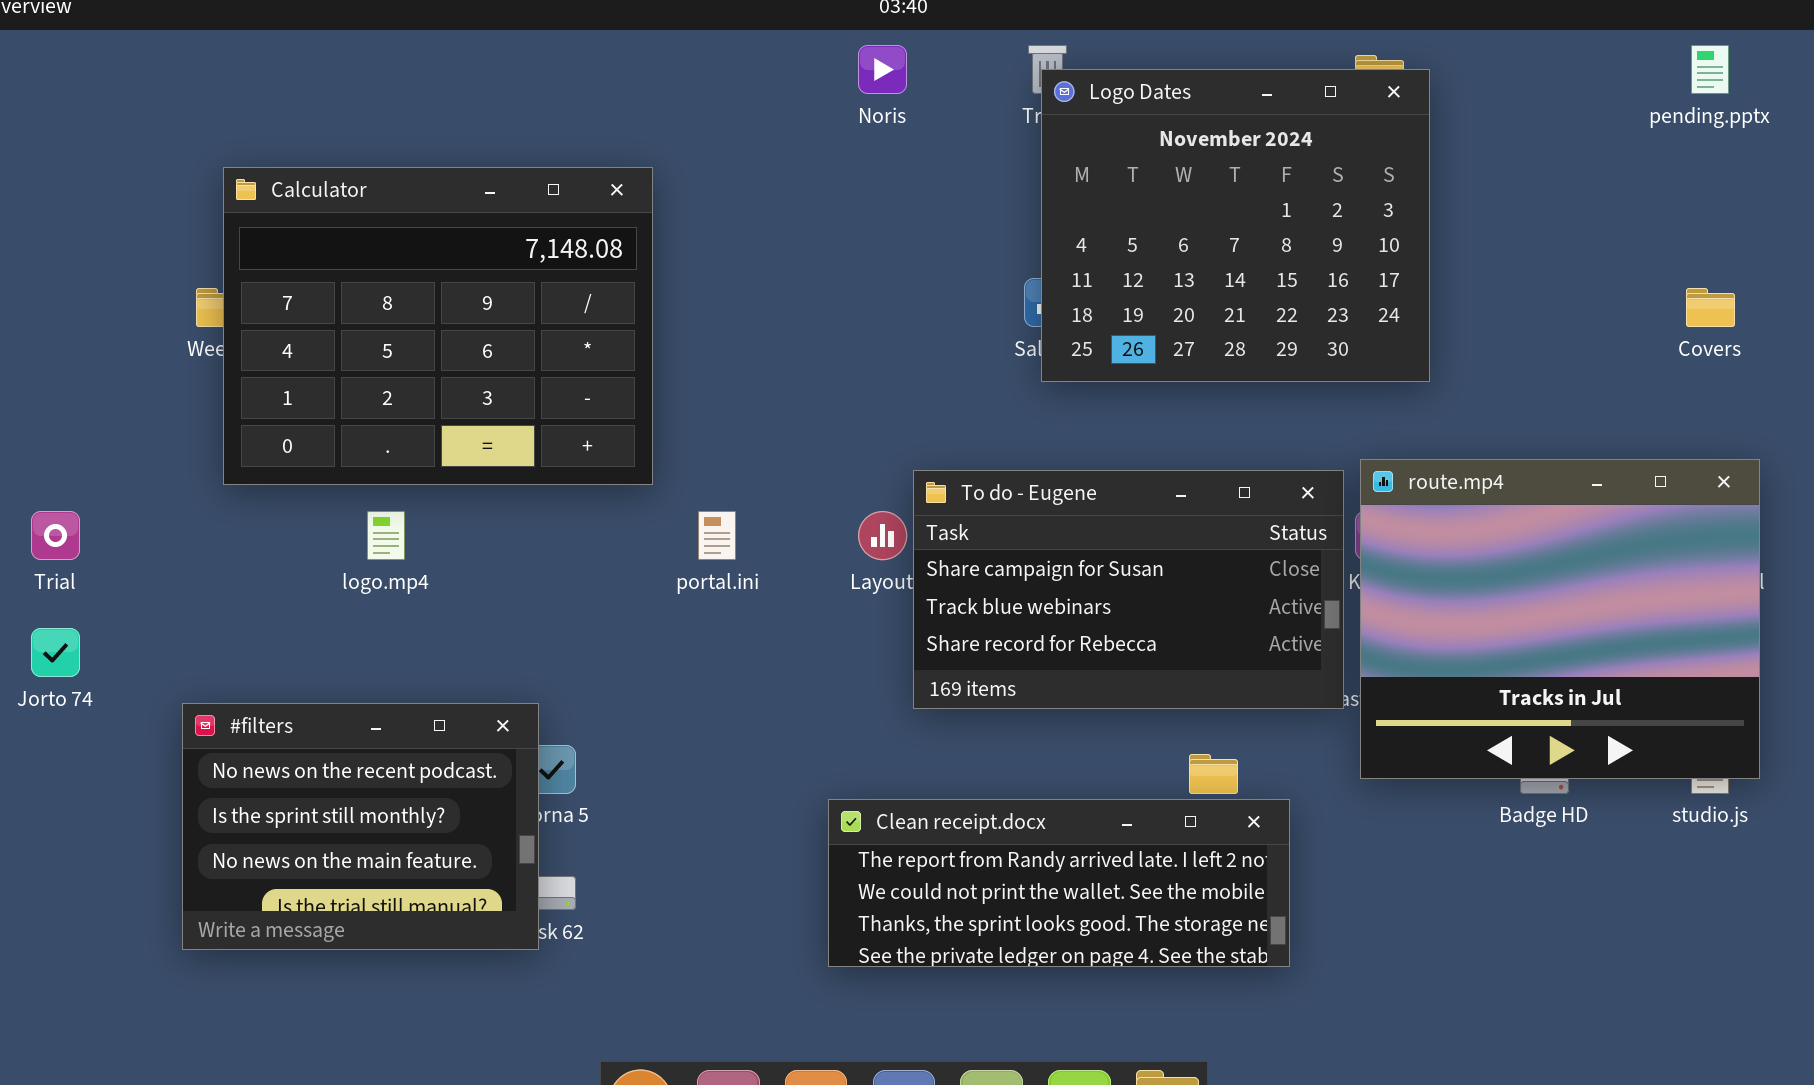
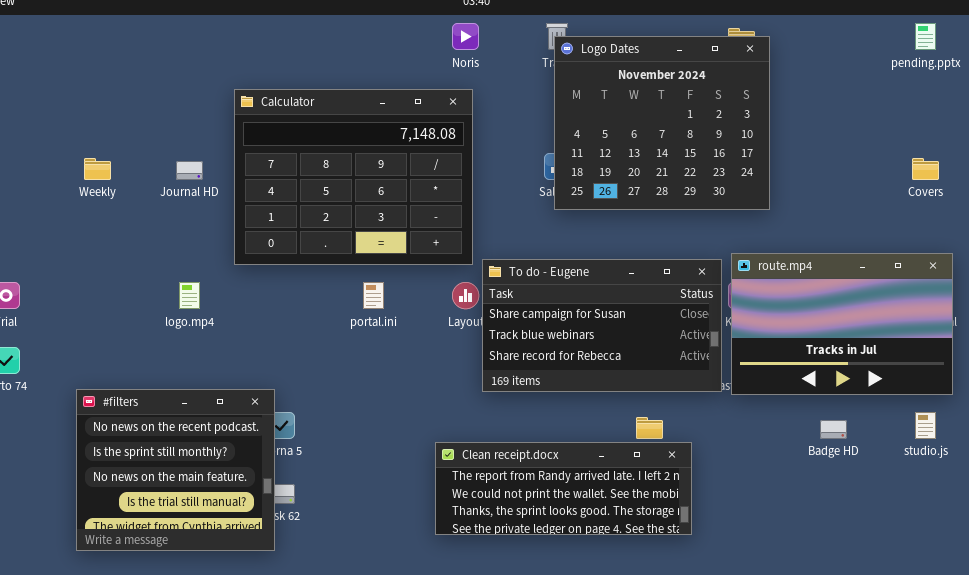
Calculator: [223,167,653,485] -> [234,89,473,265], moved
route.mp4: [1360,459,1760,779] -> [731,253,953,395], resized
#filters: [182,703,539,950] -> [76,389,275,551], resized

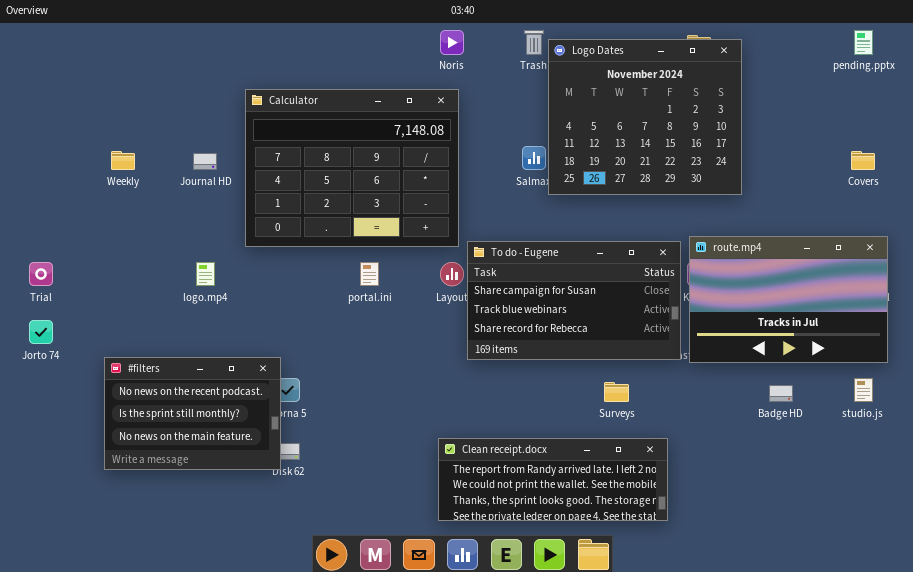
Logo Dates: [554,36,770,210] -> [548,39,742,195], moved
#filters: [76,389,275,551] -> [104,357,281,470], resized
Clean receipt.docx: [435,442,692,535] -> [438,438,668,521], moved

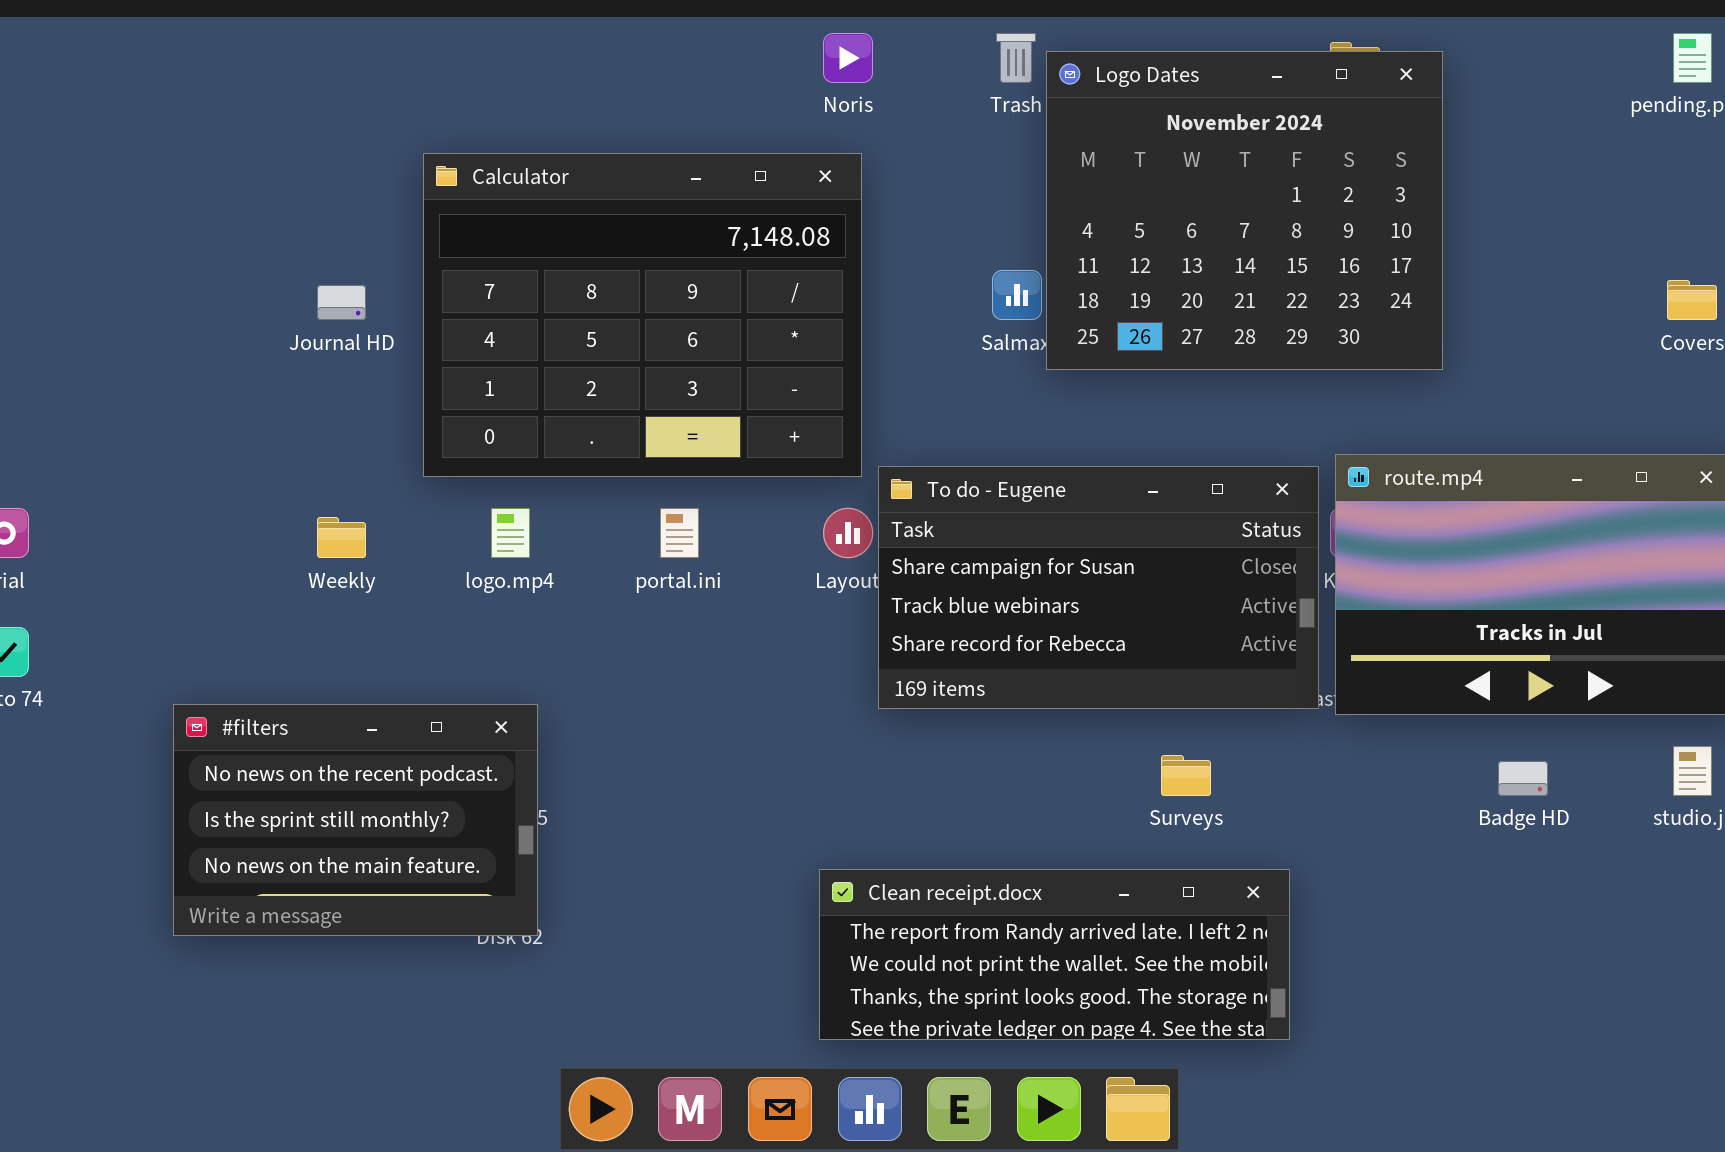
Weekly: [111,151,135,170] -> [317,517,366,558], moved
logo.mp4: [196,262,215,286] -> [491,508,530,558], moved
#filters: [104,357,281,470] -> [173,704,538,936], moved

